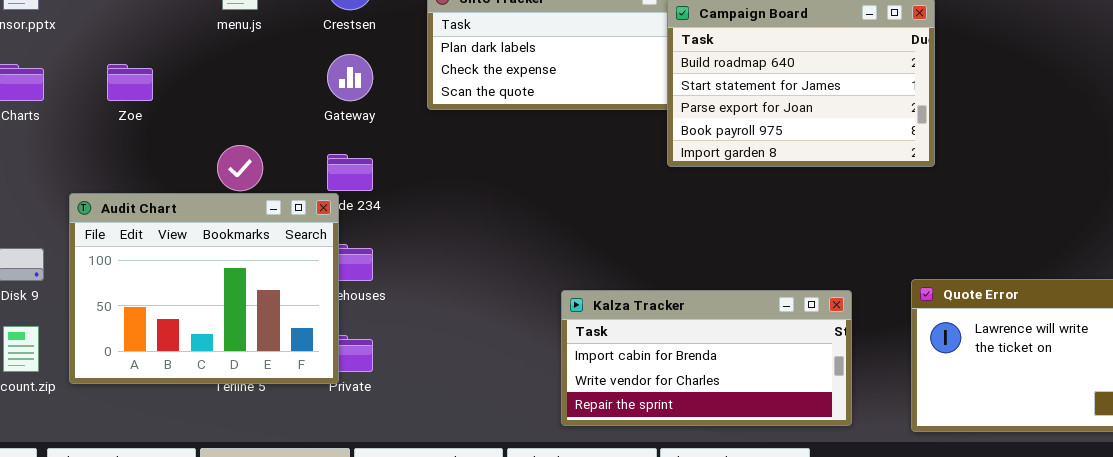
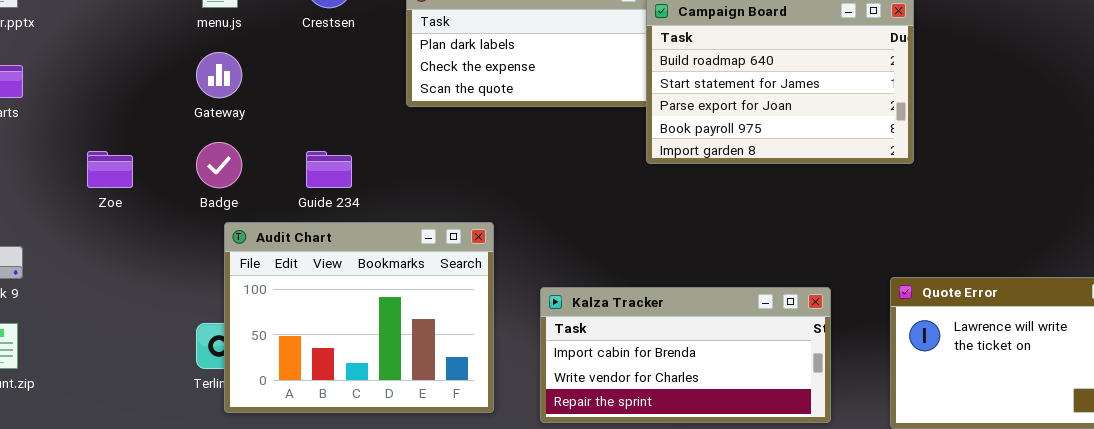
Gateway: [327,54,373,101] -> [196,52,242,98], moved
Zoe: [107,64,153,101] -> [87,151,133,188], moved
Audit Chart: [69,193,339,384] -> [224,222,494,413], moved

